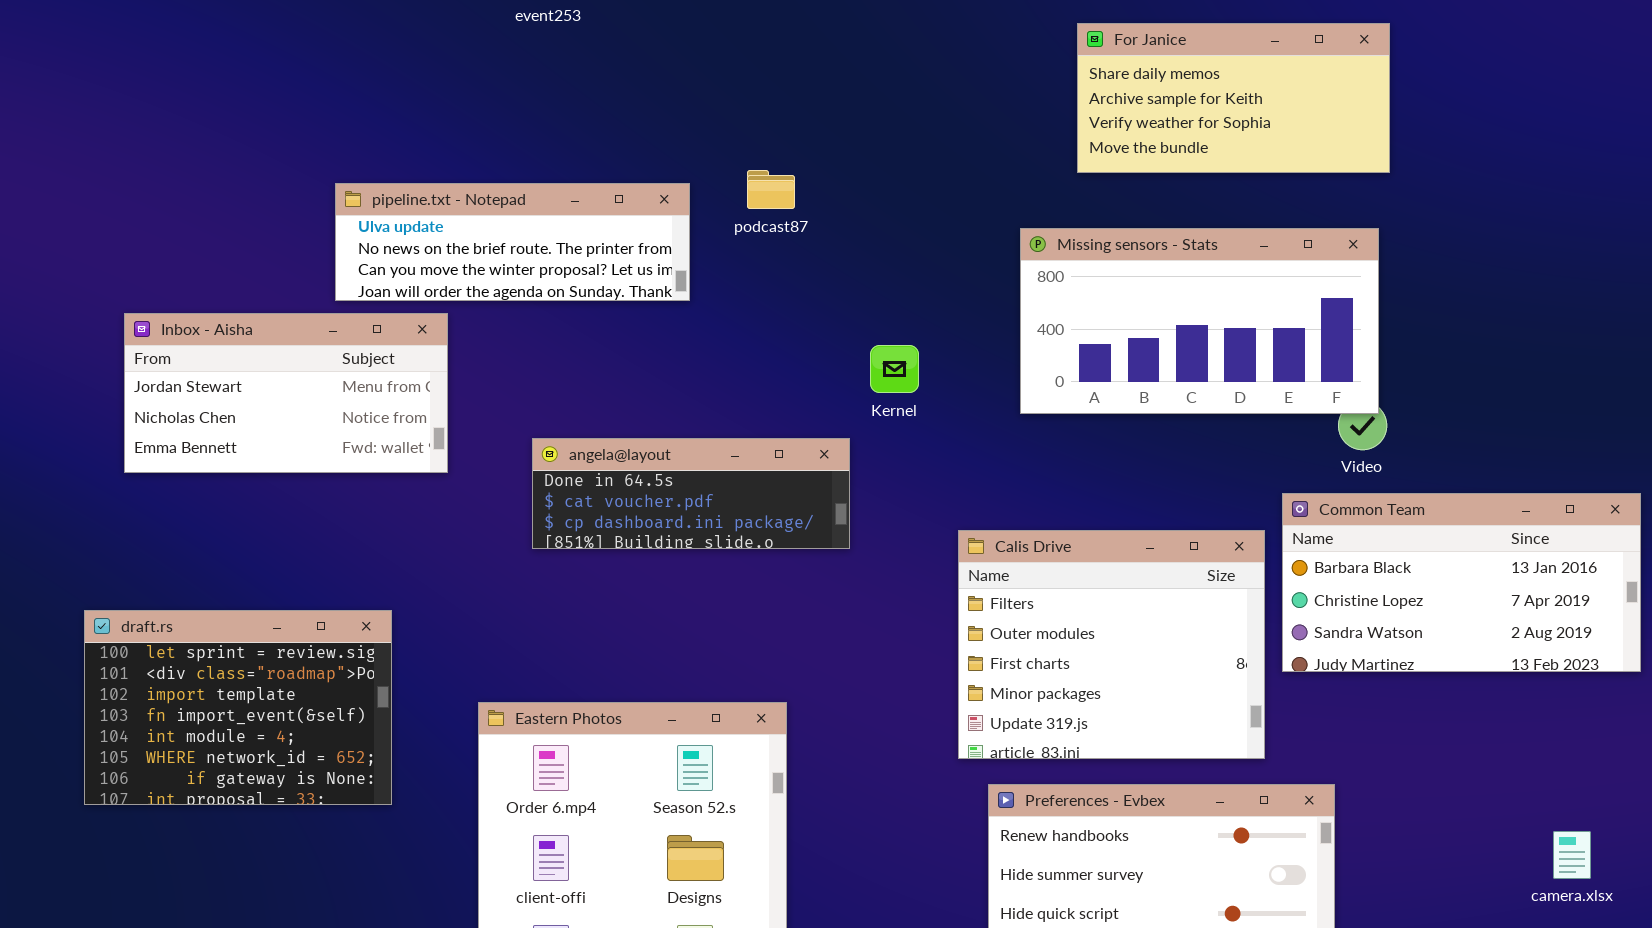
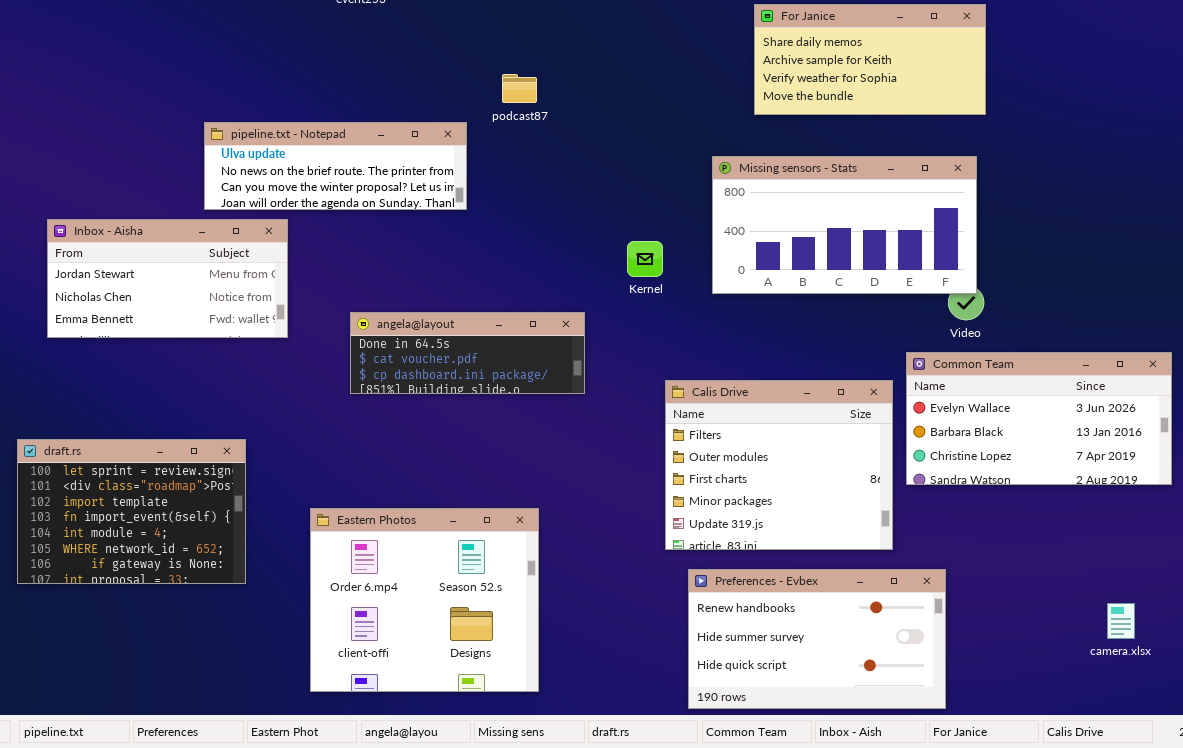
podcast87: [747,170,795,209] -> [502,74,537,103], moved
Kernel: [870,345,919,393] -> [627,241,663,277], moved
Common Team: [1282,493,1641,672] -> [906,352,1172,485], scrolled up 1 row

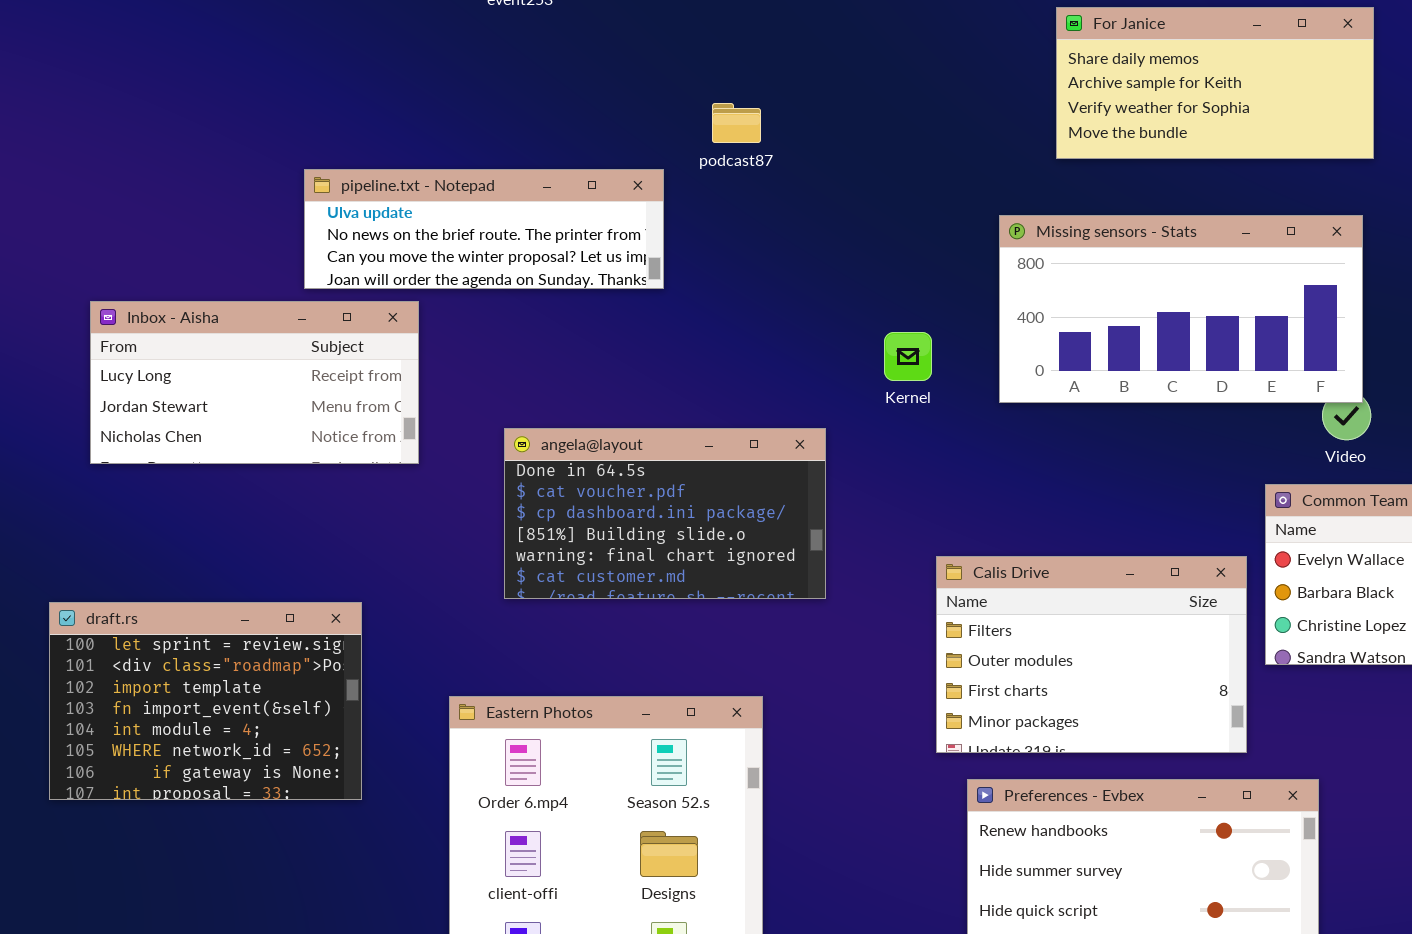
Inbox - Aisha: [47,219,288,338] -> [90,301,419,464], scrolled up 1 row
angela@layout: [350,312,585,394] -> [504,428,826,599], resized
Calis Drive: [665,380,893,550] -> [936,556,1247,753], resized

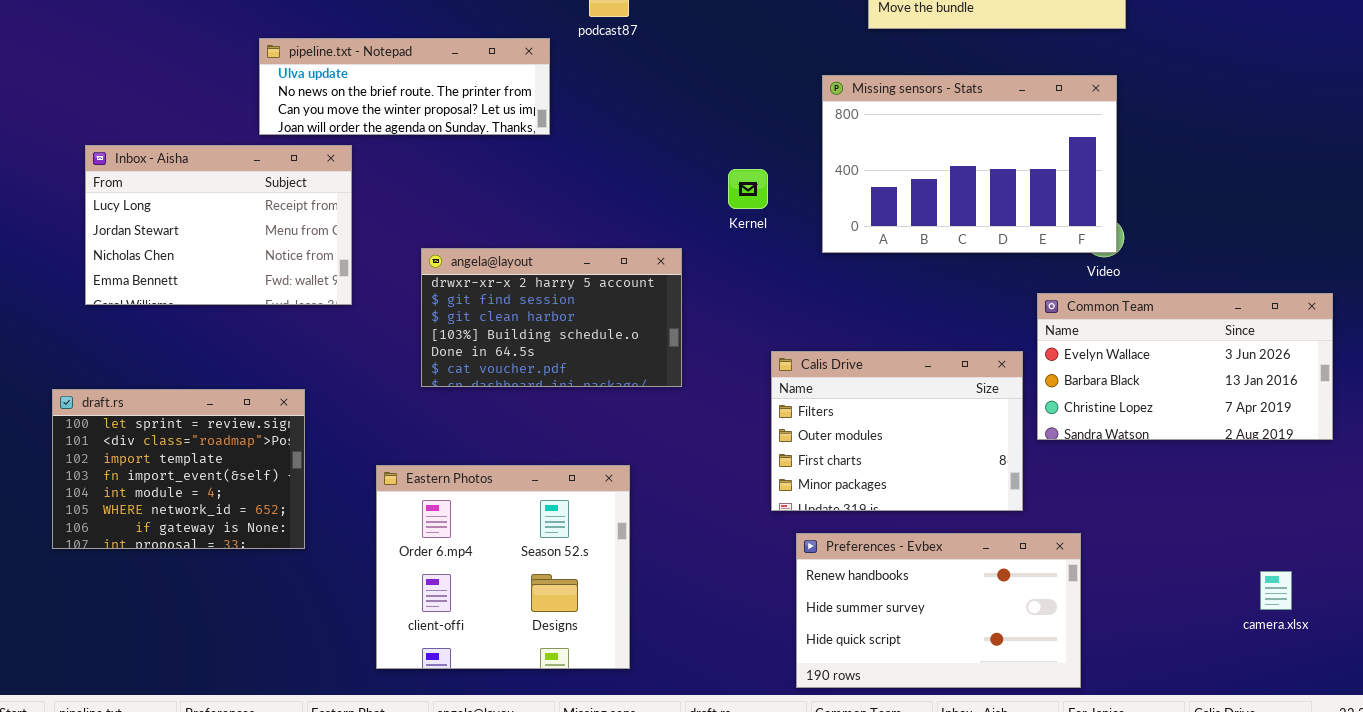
Missing sensors - Stats: [999,215,1363,403] -> [822,75,1117,253], resized
Inbox - Aisha: [90,301,419,464] -> [85,145,352,305], resized
angela@layout: [504,428,826,599] -> [421,248,682,387], scrolled up 4 rows

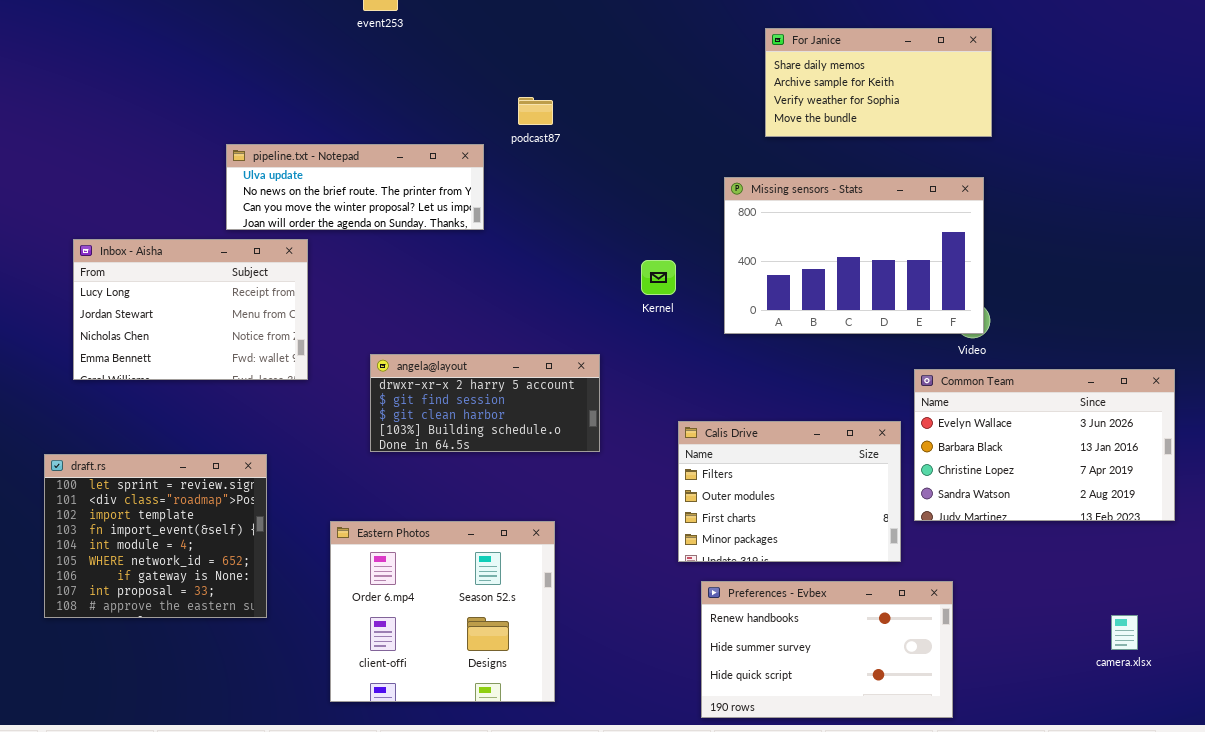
angela@layout: [421,248,682,387] -> [370,354,600,452], resized
Common Team: [1037,293,1333,440] -> [914,369,1175,521], resized
draft.rs: [52,389,305,549] -> [44,454,267,618], resized

